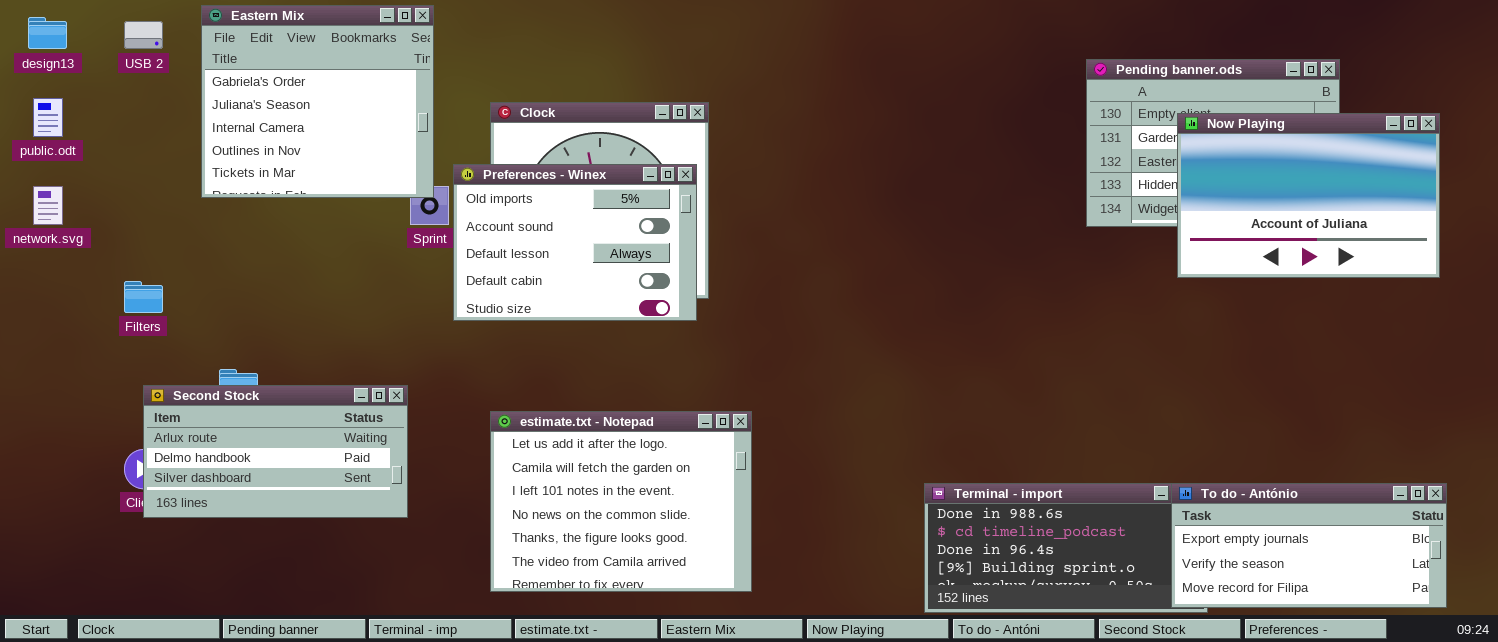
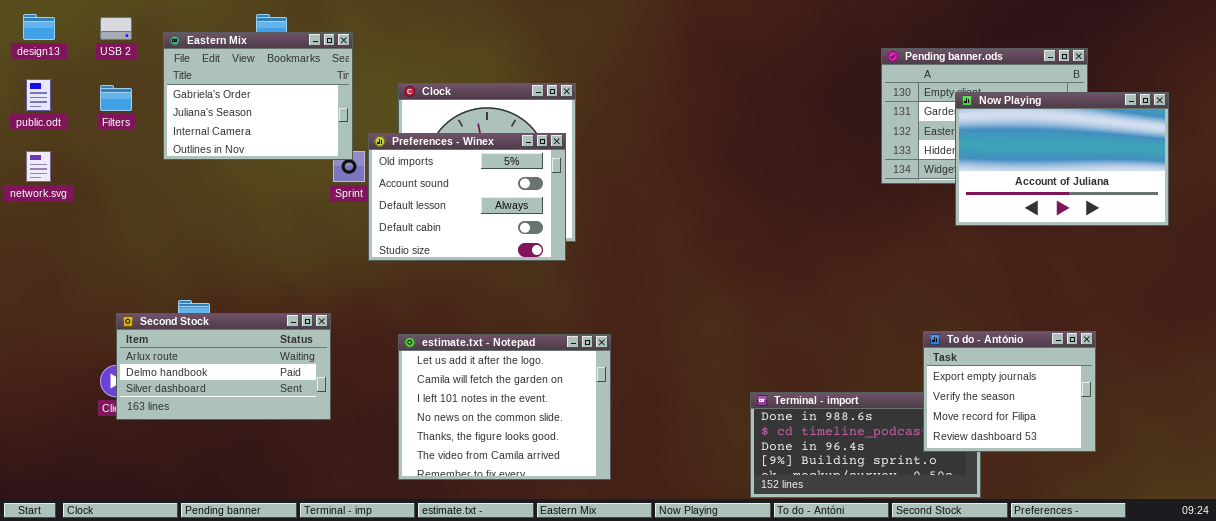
Eastern Mix: [201,5,434,198] -> [163,32,353,160], resized
Filters: [124,281,163,313] -> [100,85,132,111], moved
To do - António: [1171,483,1447,608] -> [923,331,1096,452], moved, resized

